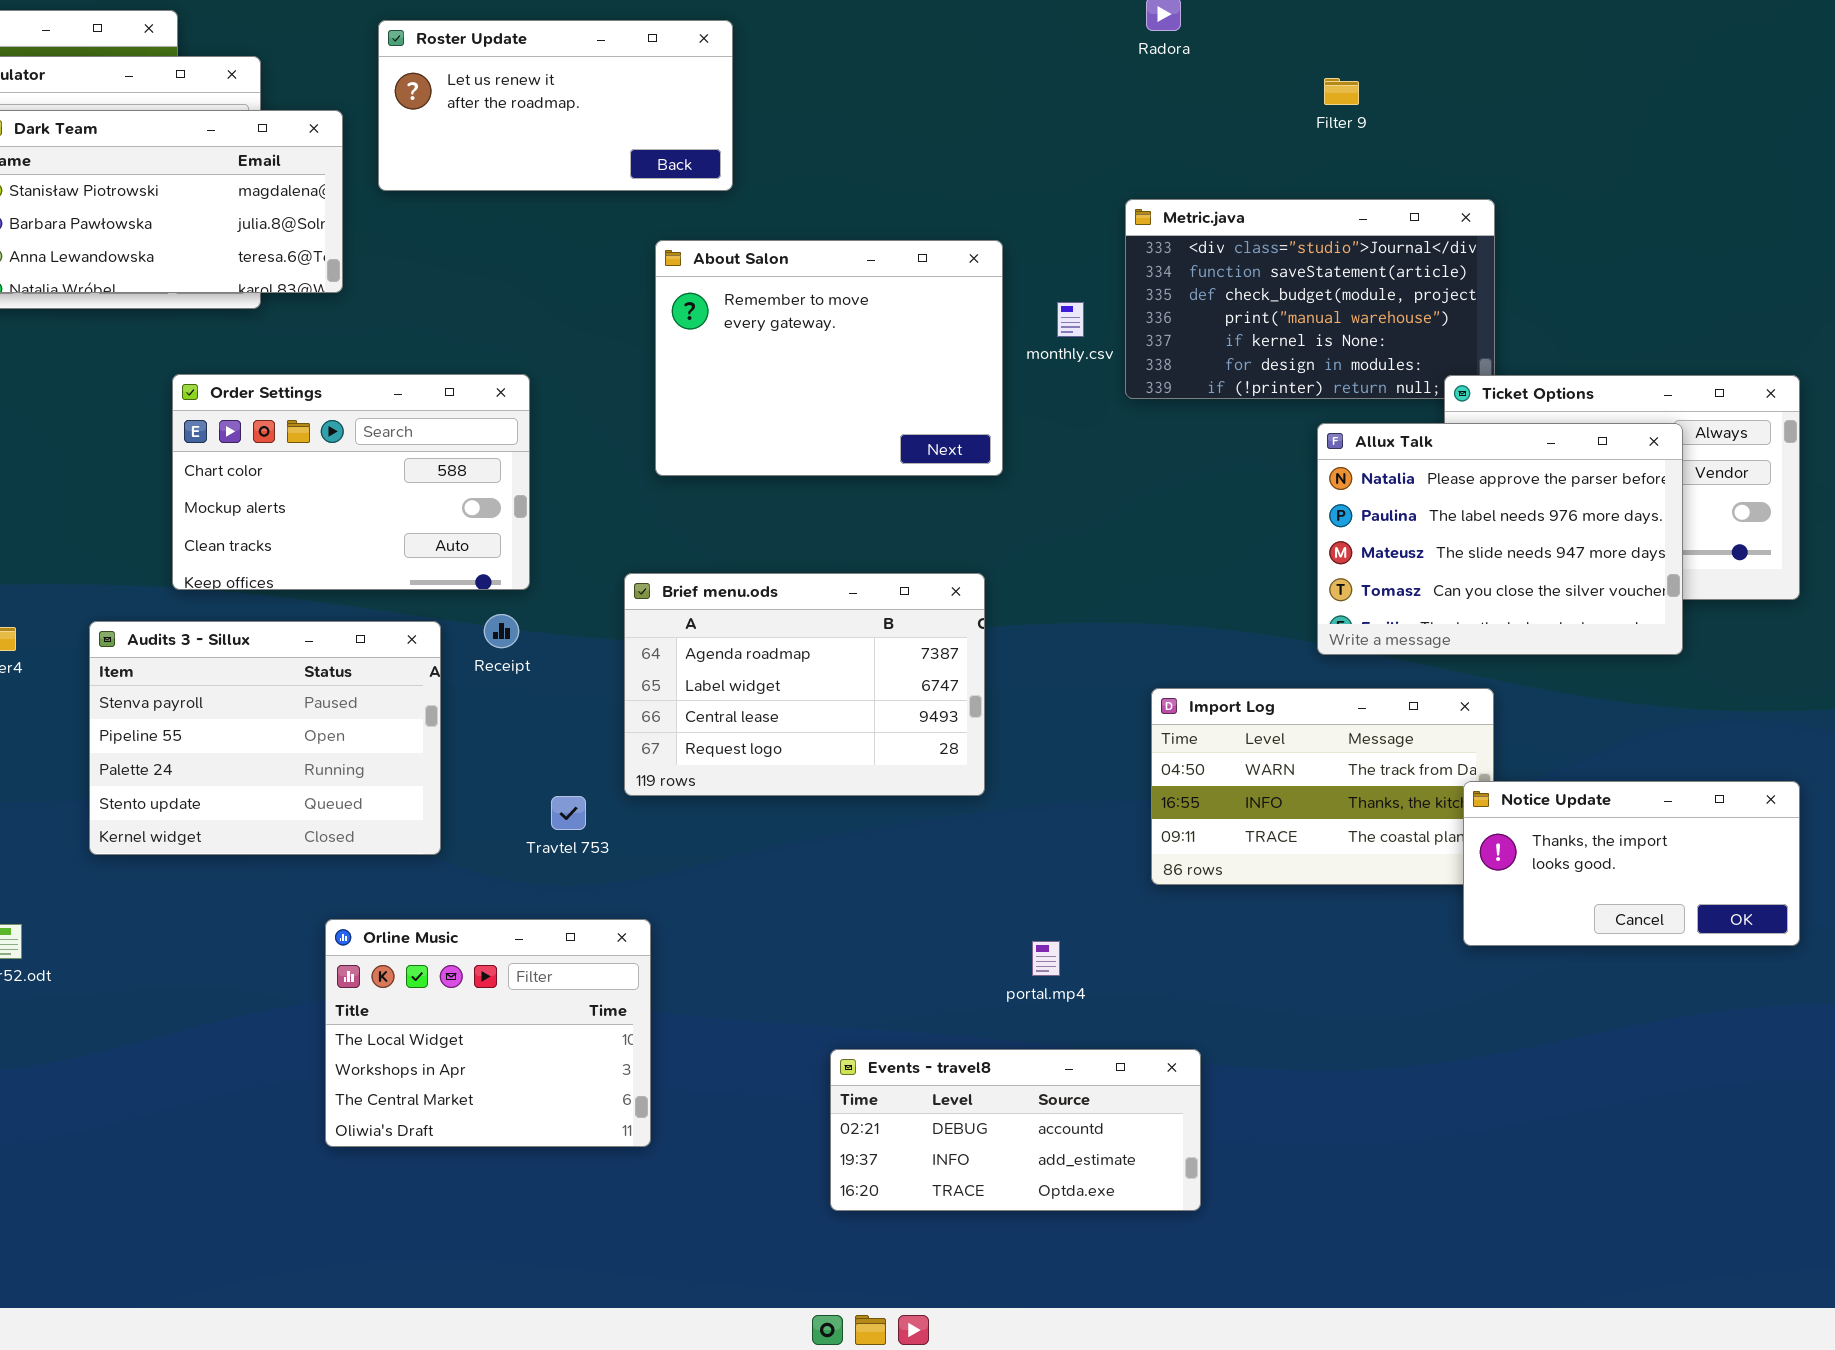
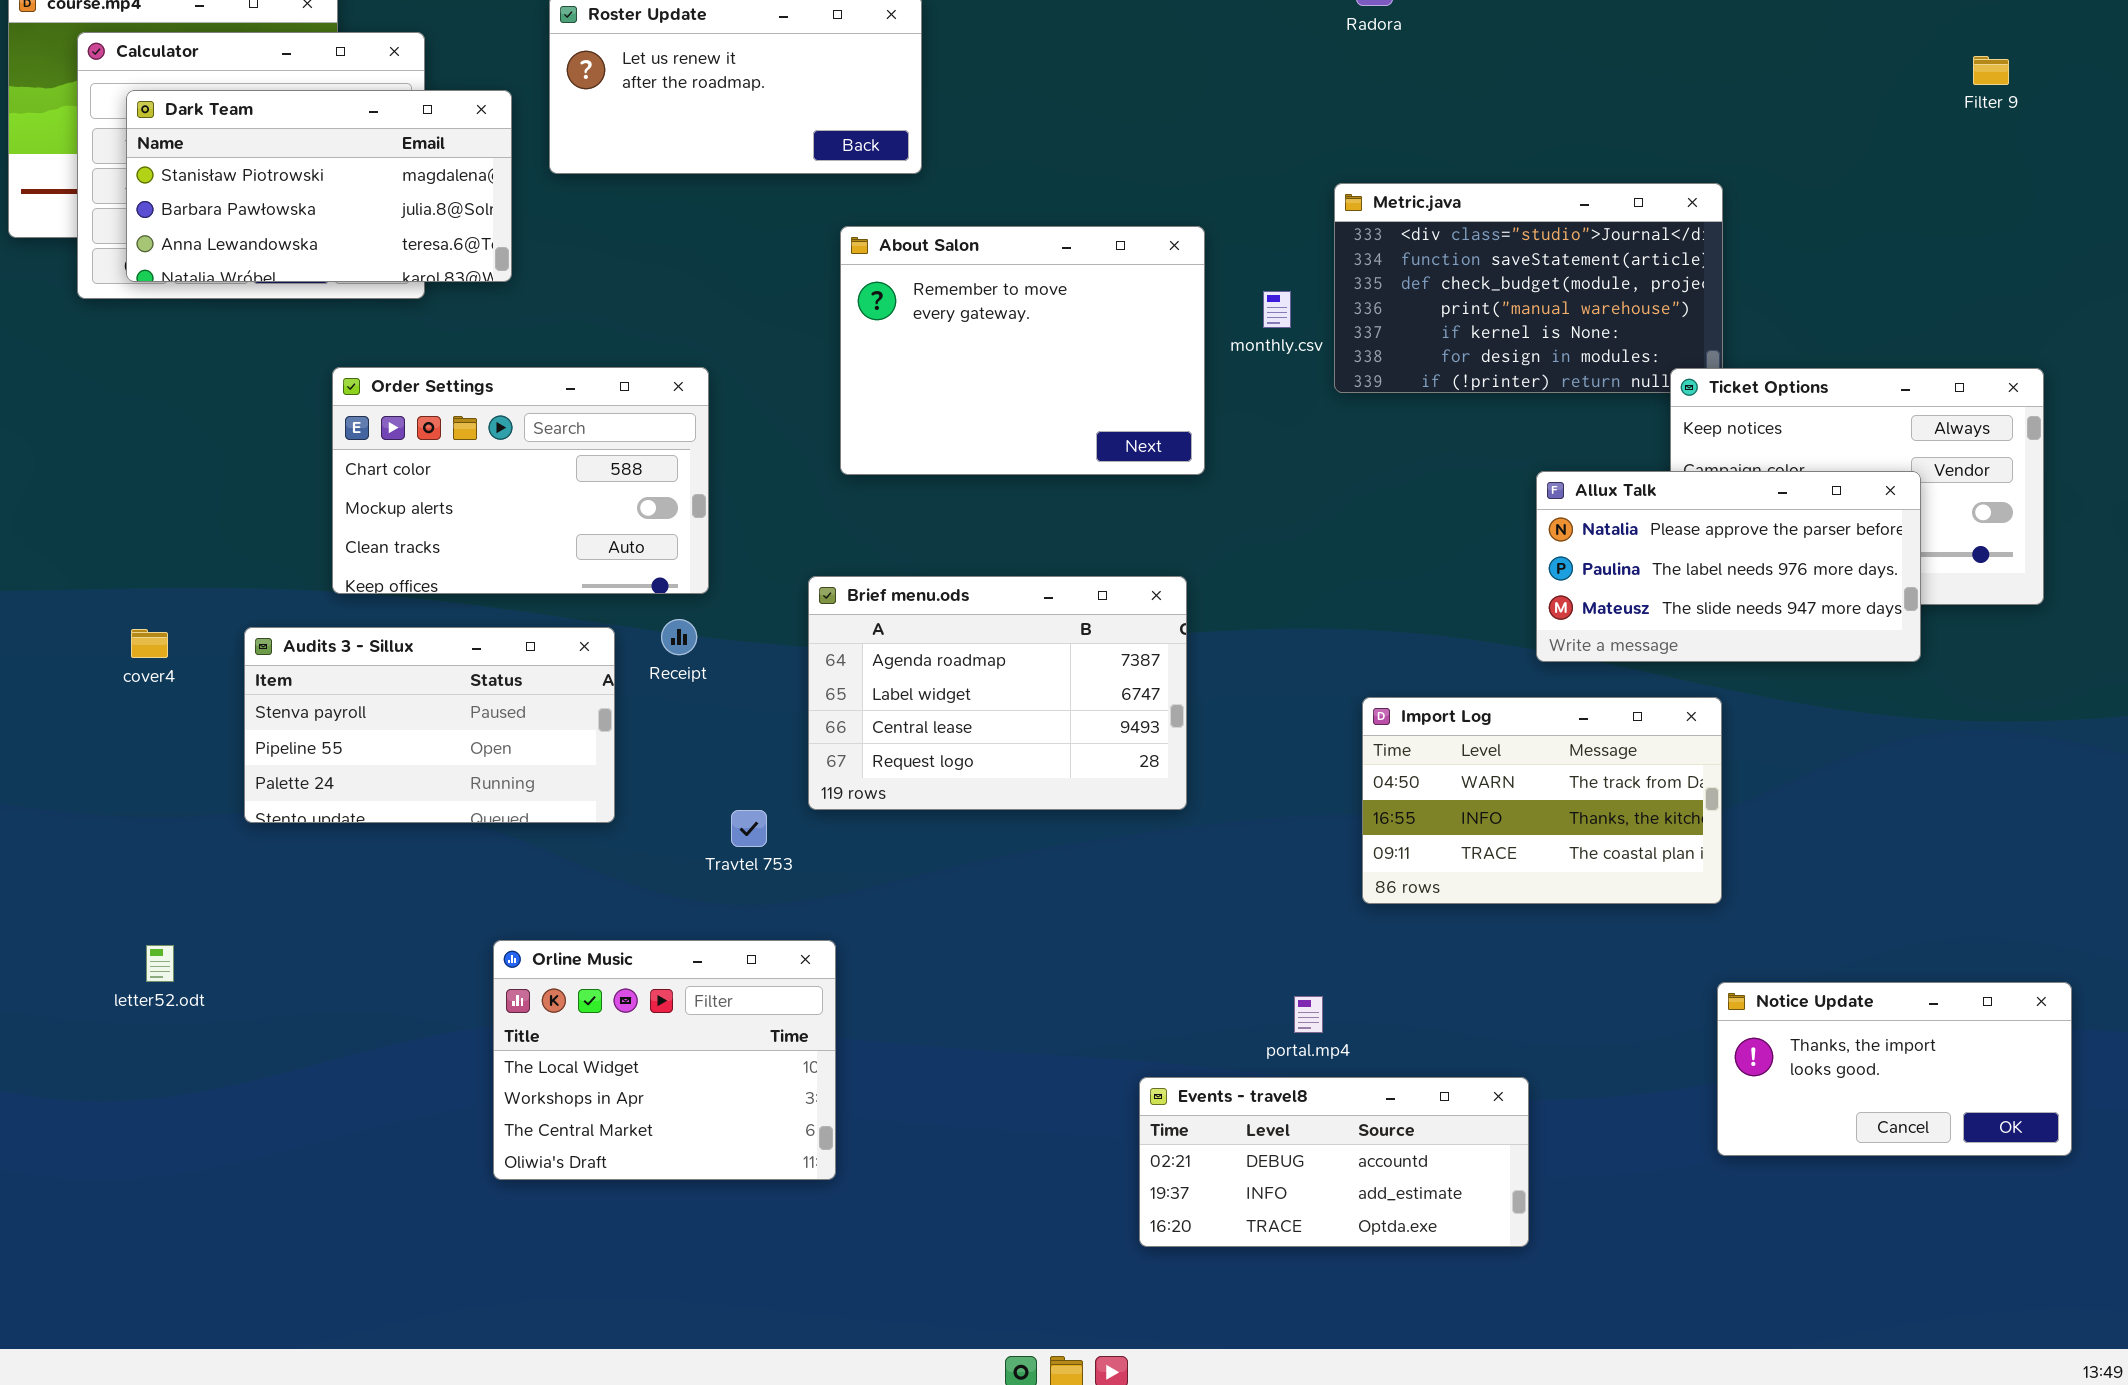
Filter 9: [1324,78,1359,105] -> [1973,56,2009,85], moved
Allux Talk: [1317,423,1683,655] -> [1536,471,1921,662], resized
Audits 3 - Sillux: [89,621,441,855] -> [244,627,615,823], resized
Notice Update: [1463,781,1800,946] -> [1717,982,2072,1156], moved
portal.mp4: [1032,941,1060,976] -> [1294,996,1323,1033], moved
Events - travel8: [830,1049,1201,1211] -> [1139,1077,1529,1247], moved

